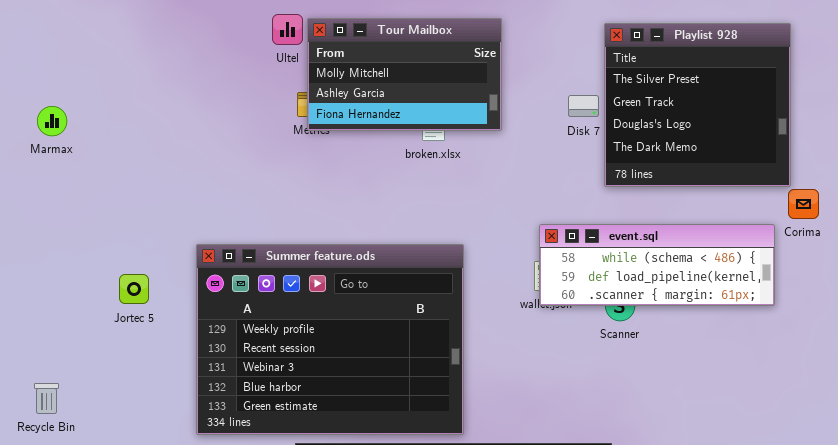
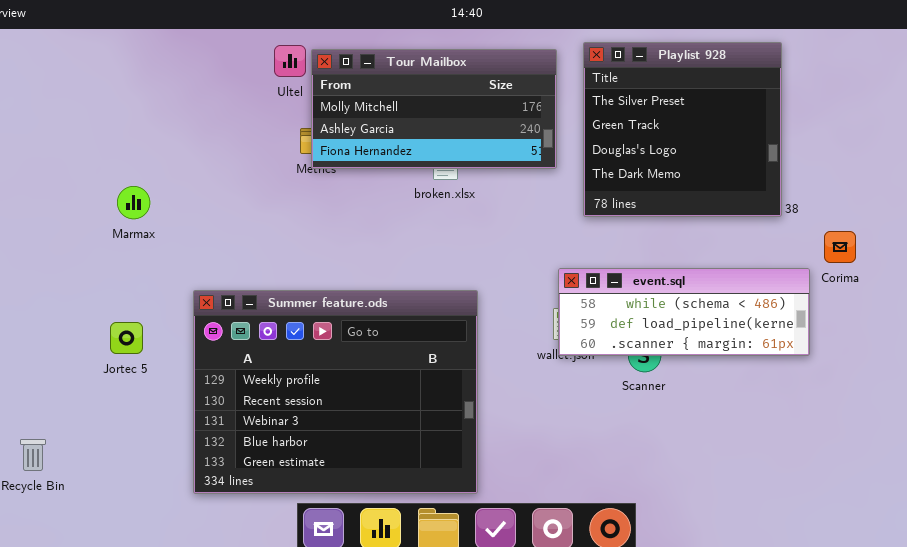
Tour Mailbox: [307,18,502,131] -> [311,49,557,169], resized
Playlist 928: [604,23,791,187] -> [583,42,782,217], moved
Marmax: [37,106,67,136] -> [117,186,150,219], moved

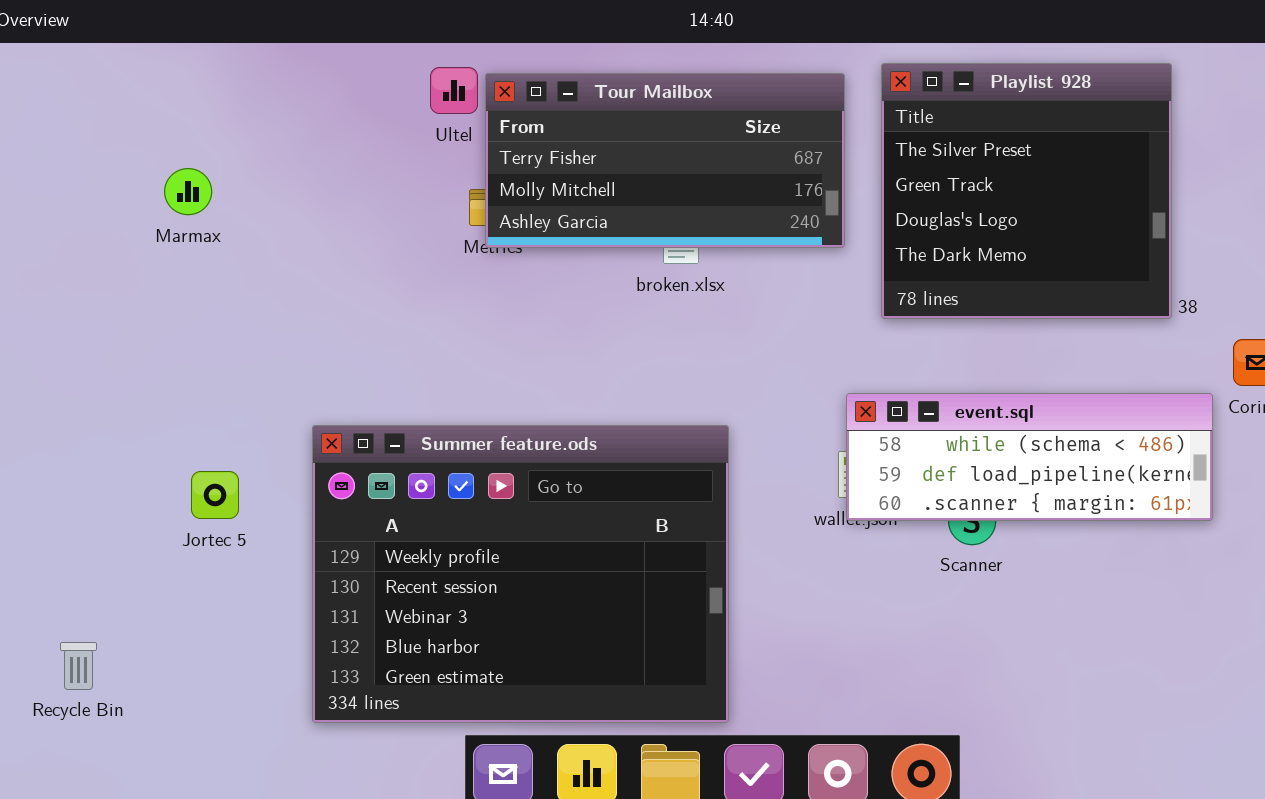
Tour Mailbox: [311,49,557,169] -> [485,73,845,248], scrolled up 1 row
Marmax: [117,186,150,219] -> [164,168,212,215], moved

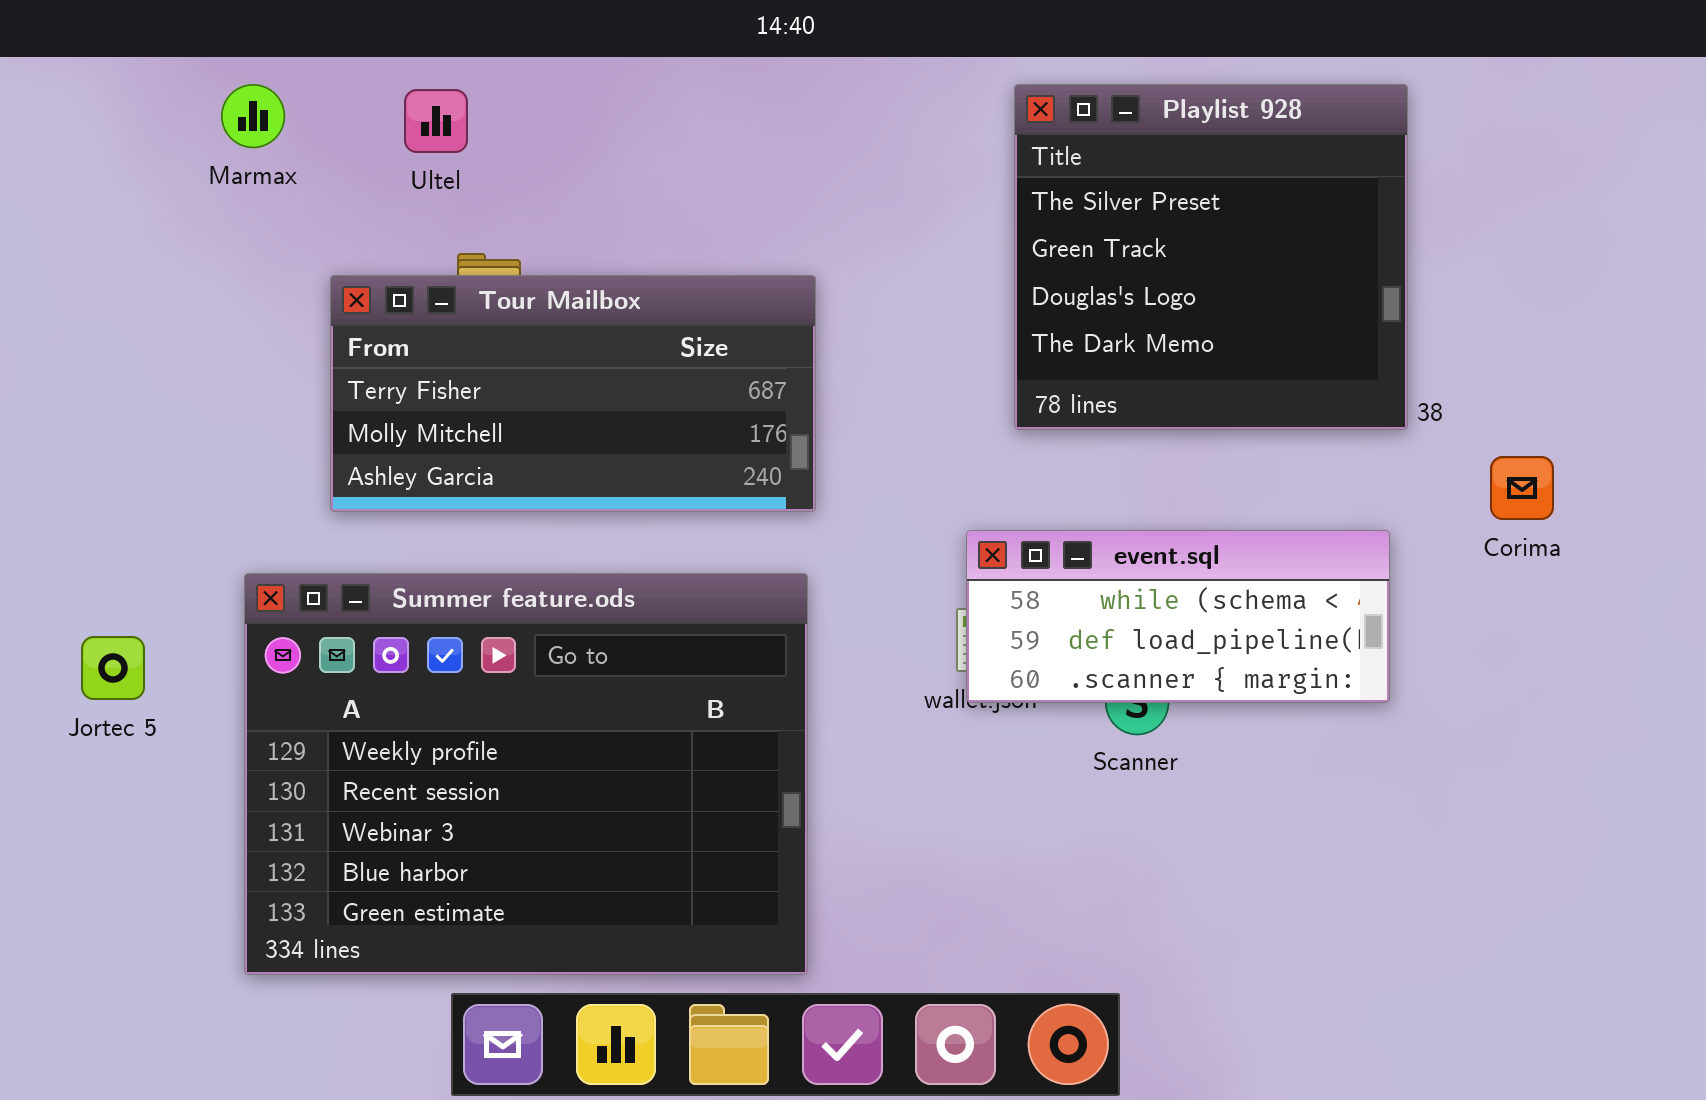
Tour Mailbox: [485,73,845,248] -> [330,275,816,512], moved
Marmax: [164,168,212,215] -> [221,84,285,148], moved
event.sql: [846,393,1213,521] -> [966,530,1390,703], resized

